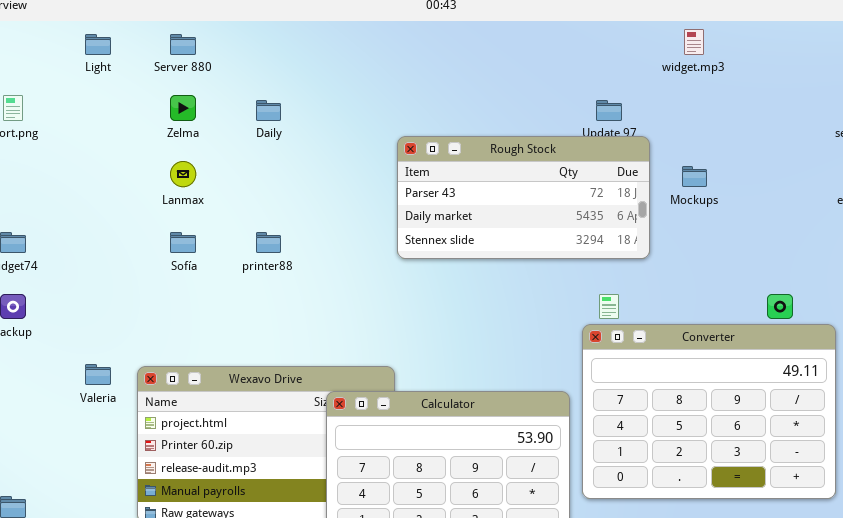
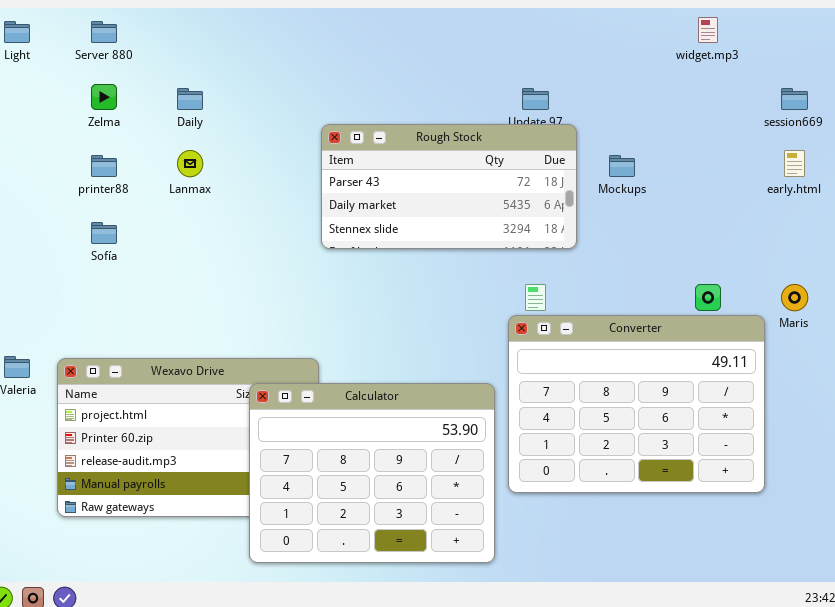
widget.mp3: [684,29,704,55] -> [698,17,718,43], moved
Lanmax: [170,161,196,187] -> [177,150,203,177], moved
printer88: [256,232,281,253] -> [91,155,117,177], moved

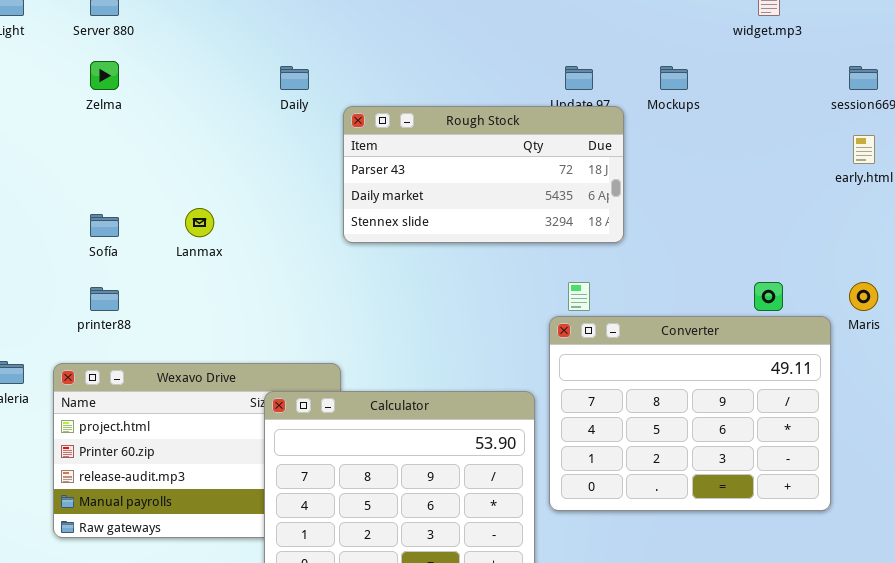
Daily: [177,88,203,110] -> [280,66,309,90], moved
Lanmax: [177,150,203,177] -> [185,208,214,237], moved
printer88: [91,155,117,177] -> [90,287,119,311], moved
Mockups: [609,155,635,177] -> [660,66,688,90], moved

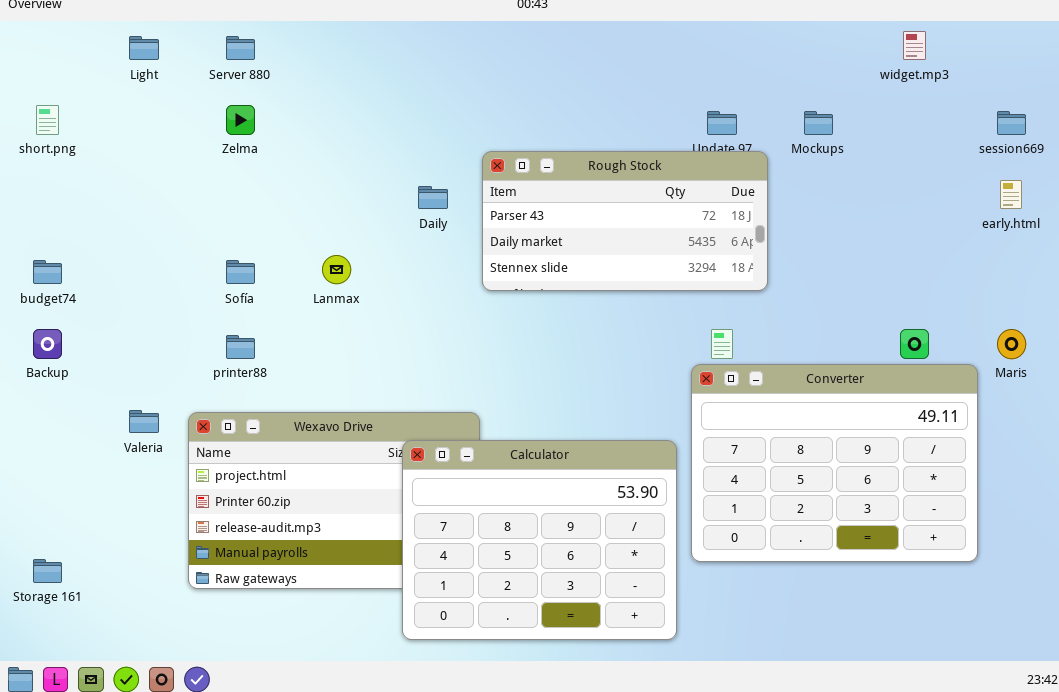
Daily: [280,66,309,90] -> [418,186,448,209], moved

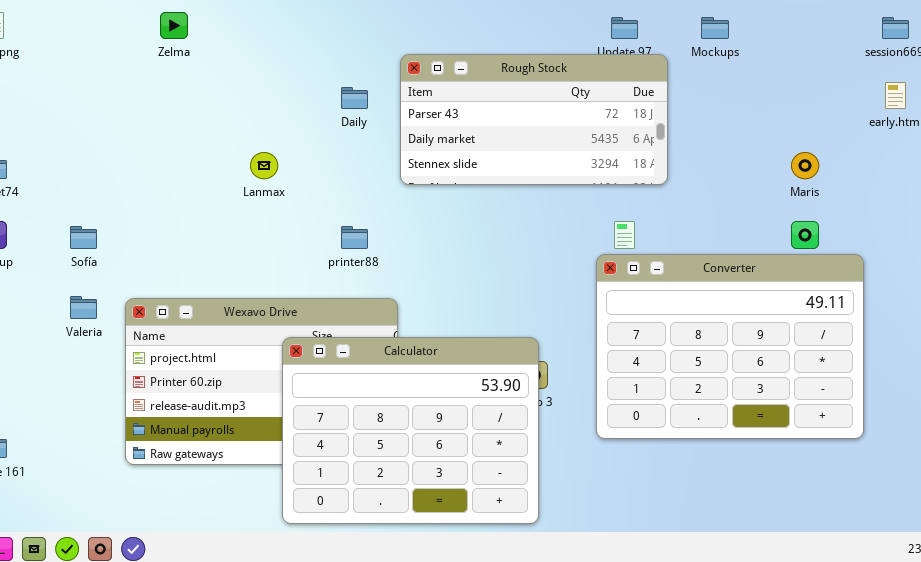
Sofía: [226,260,255,284] -> [70,226,97,249], moved
Maris: [997,329,1026,359] -> [791,152,819,179], moved
printer88: [226,335,255,359] -> [341,226,368,249], moved
Calculator: [402,440,677,640] -> [282,337,539,524], moved

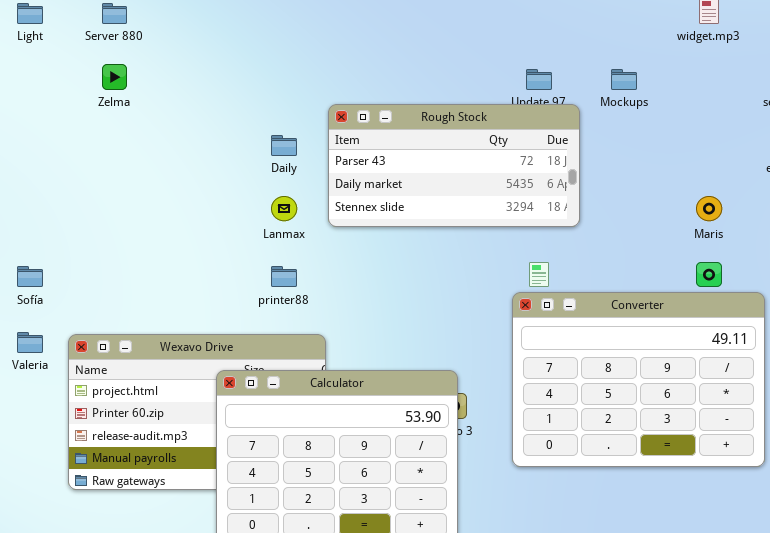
Lanmax: [250,152,278,179] -> [271,196,297,221], moved

